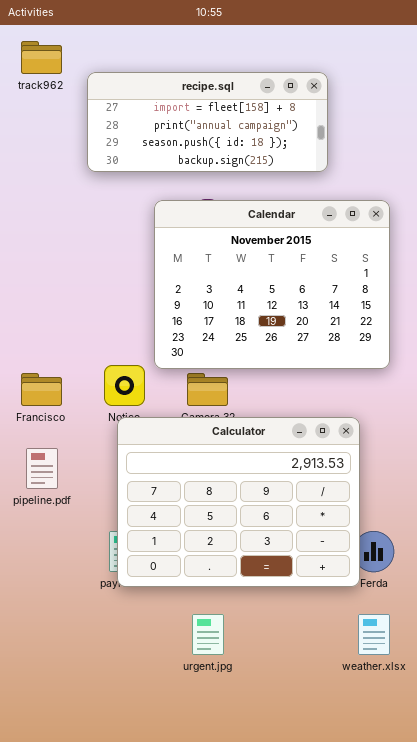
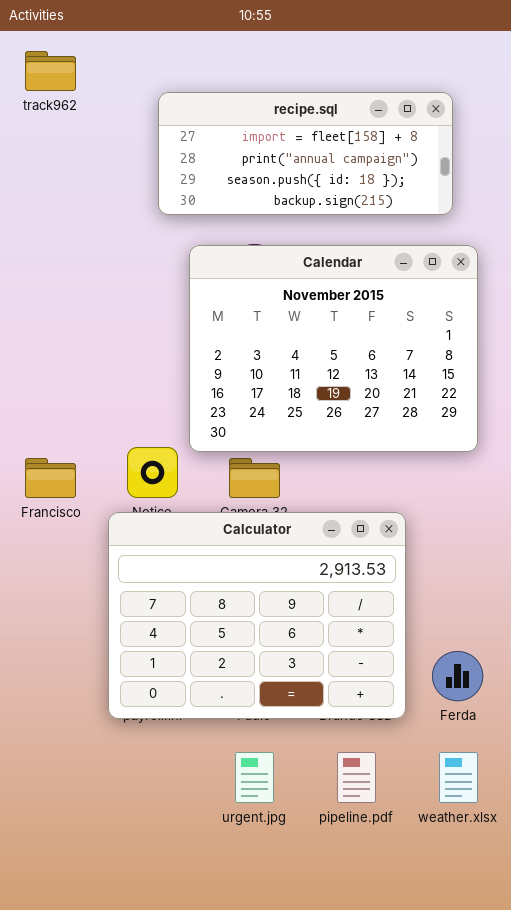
recipe.sql: [87,72,328,172] -> [158,92,453,215], moved
Calculator: [117,417,360,587] -> [108,512,406,719], moved
pipeline.pdf: [26,448,58,489] -> [337,752,376,803], moved

